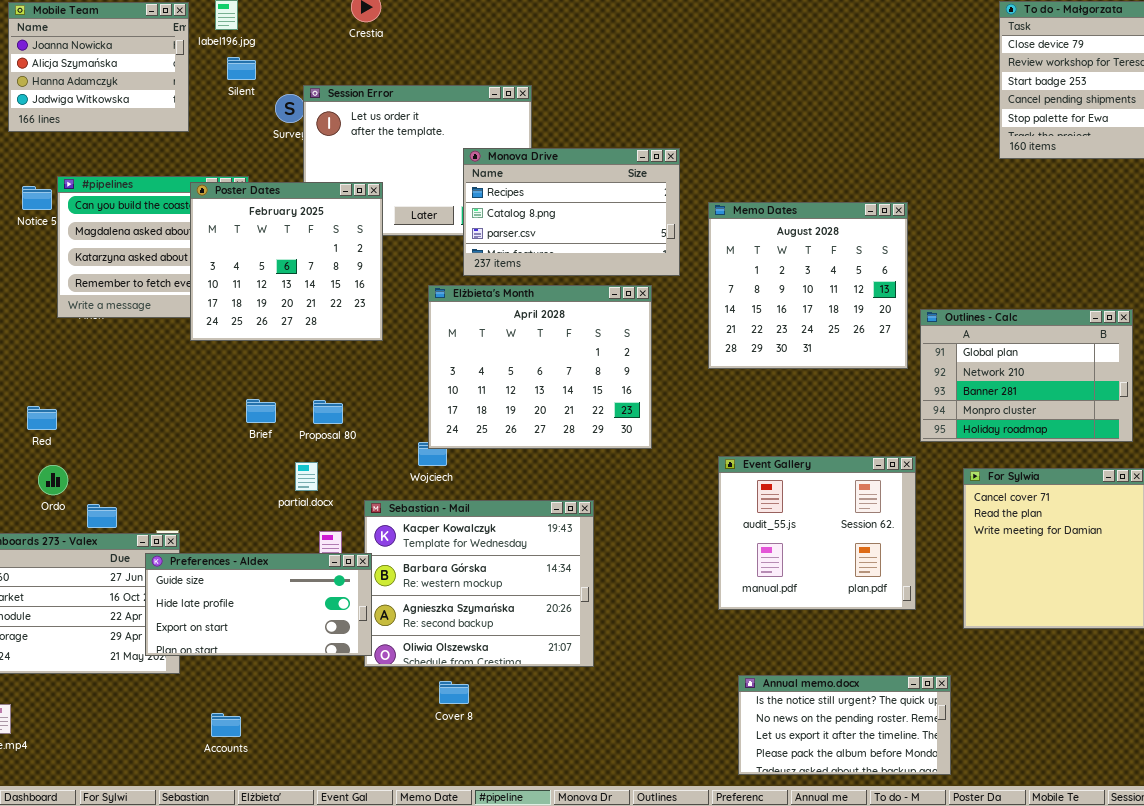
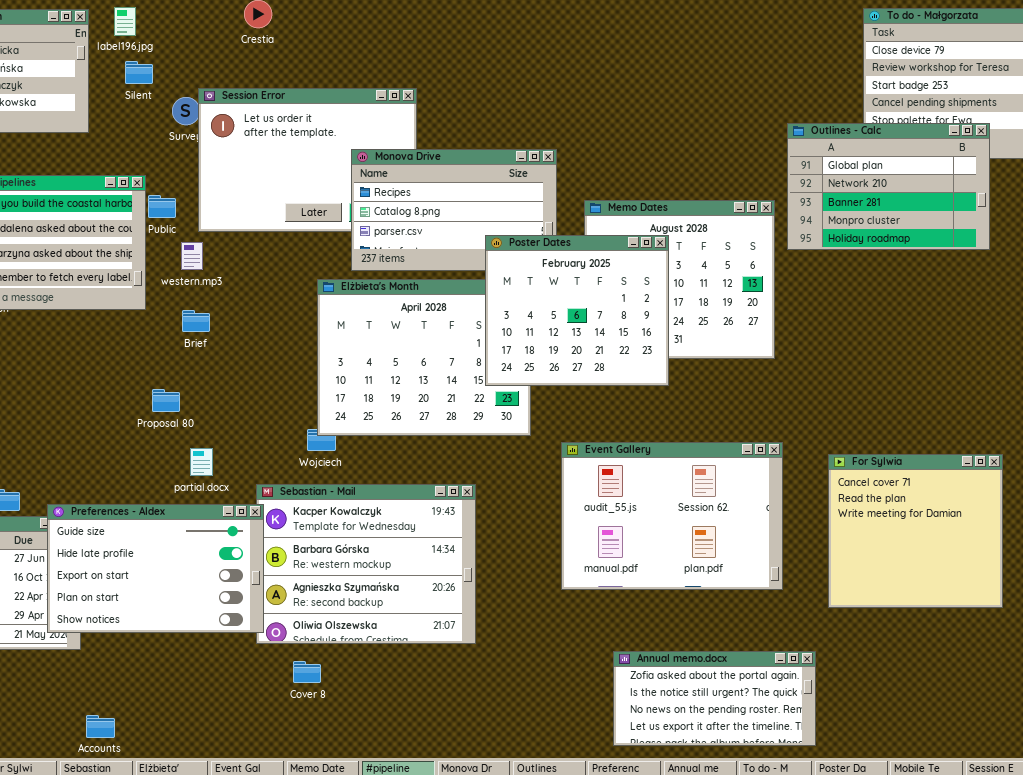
Poster Dates: [190,182,383,341] -> [485,235,669,386], moved
Outlines - Calc: [920,309,1133,442] -> [787,123,990,250], moved
Brief: [246,399,276,423] -> [182,310,210,332], moved
Proposal 80: [313,400,343,424] -> [152,389,180,412], moved
Event Gallery: [718,456,916,610] -> [561,442,783,590], resized
Preferences - Aldex: [145,553,372,656] -> [47,504,264,633], resized
Annual memo.docx: [738,675,951,775] -> [613,651,816,746], scrolled up 1 row
Cover 8: [439,681,469,704] -> [293,661,321,683], moved
Accounts: [211,713,241,737] -> [86,715,115,738], moved

